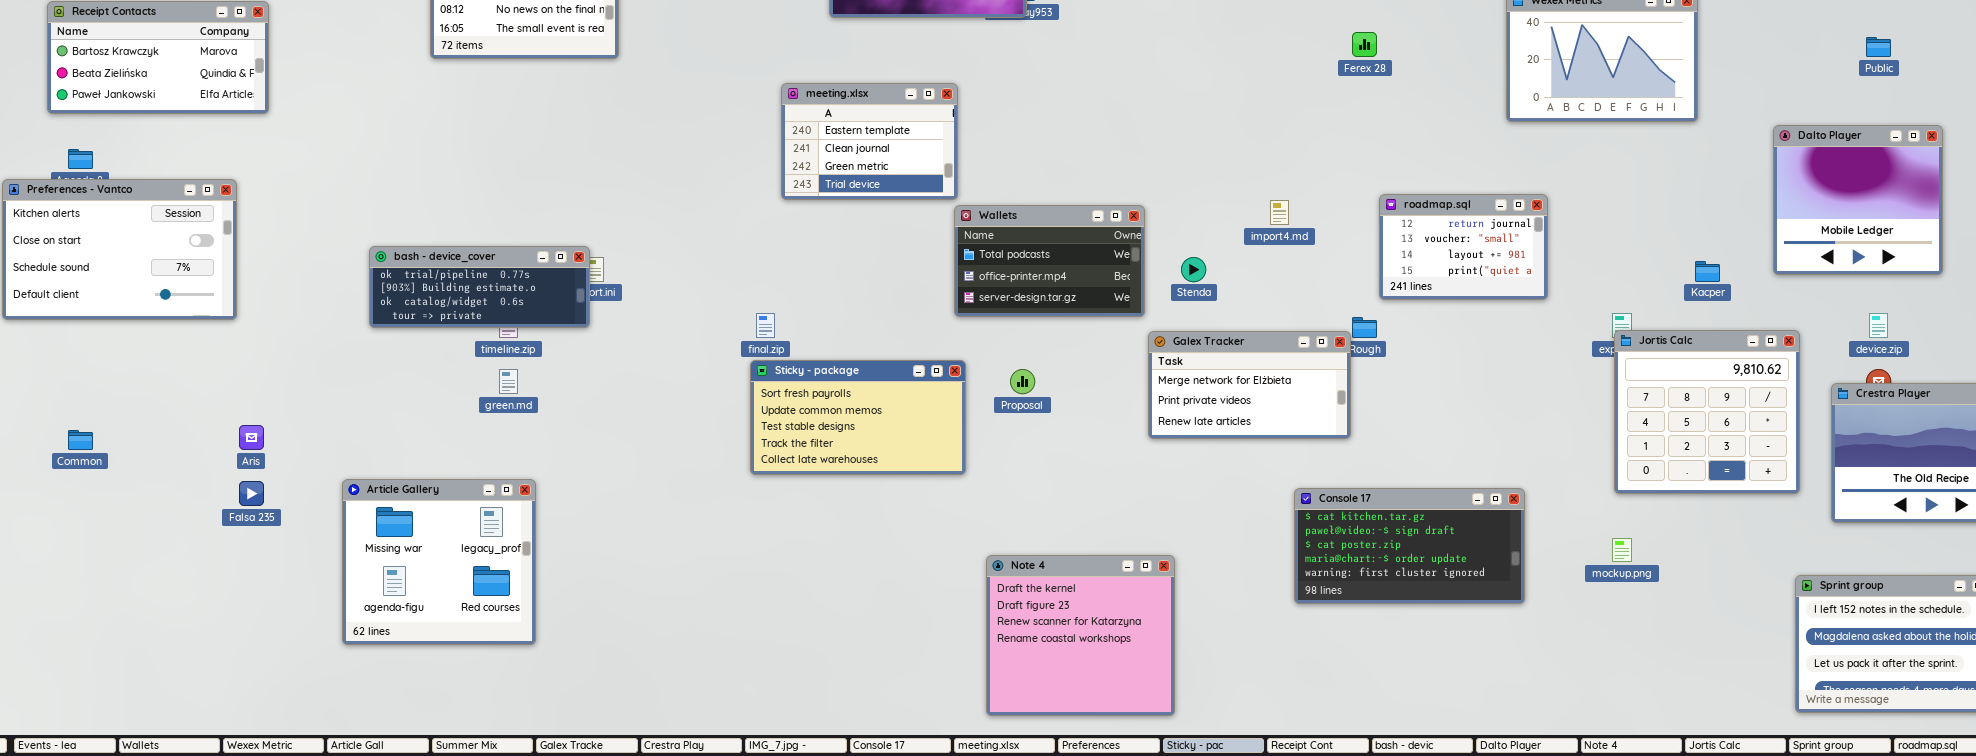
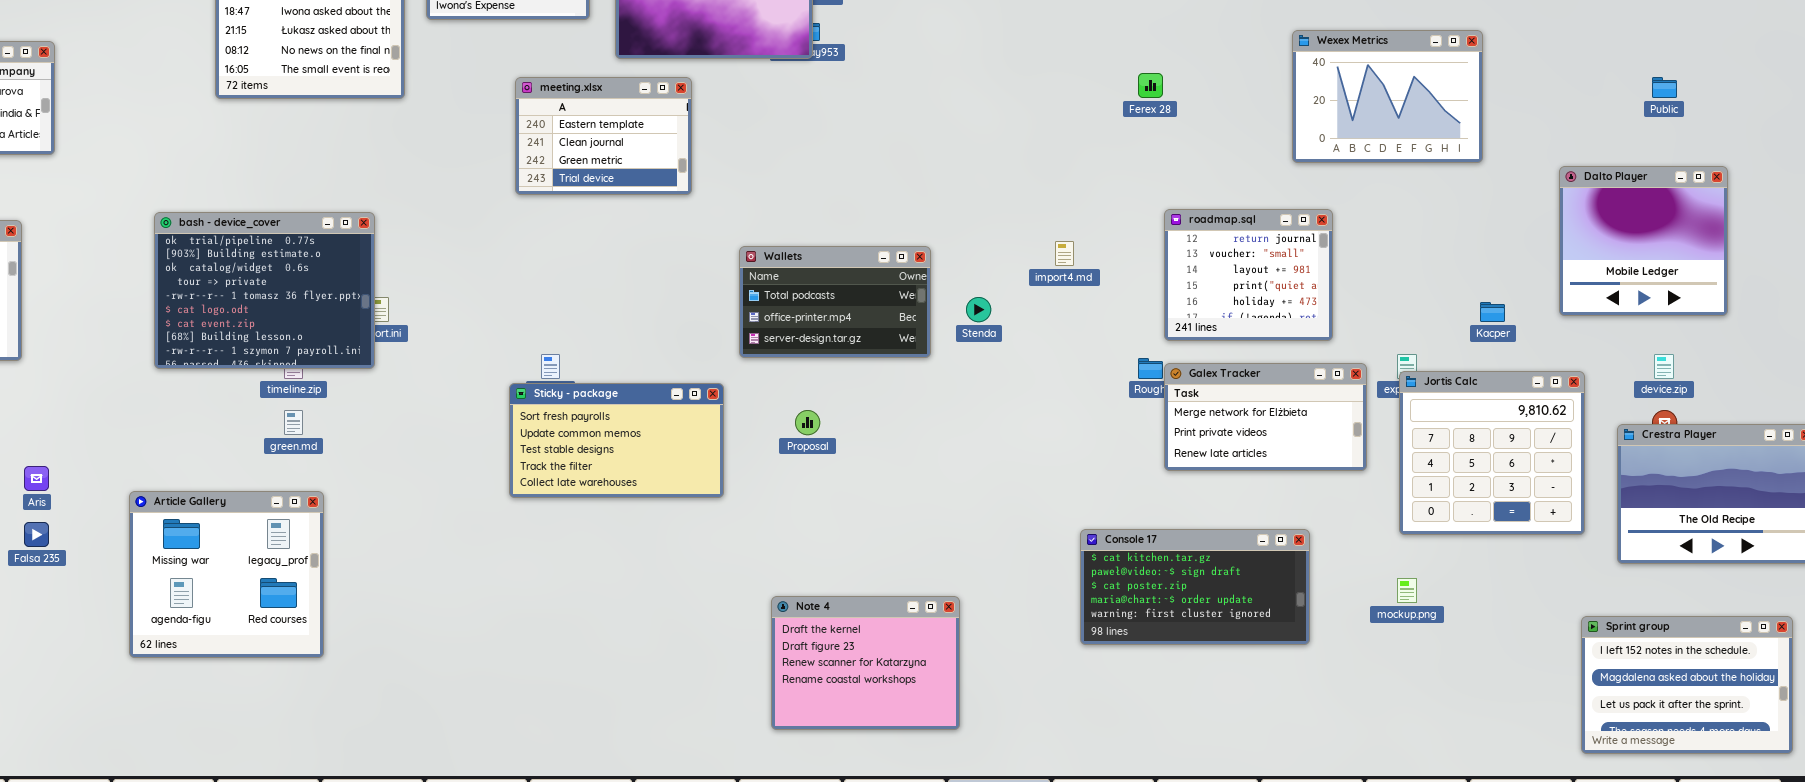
meeting.xlsx: [781,83,958,200] -> [515,77,692,195], moved
roadmap.sql: [1379,194,1548,300] -> [1164,209,1333,341], resized
bash - device_cover: [369,246,590,328] -> [154,212,375,369], resized
Galex Tracker: [1148,331,1351,439] -> [1164,363,1367,471], moved
Sticky - package: [750,360,966,475] -> [509,383,724,498], moved
Article Gallery: [342,479,536,645] -> [129,491,324,658], moved
Note 4: [986,555,1175,716] -> [771,596,960,730], resized

